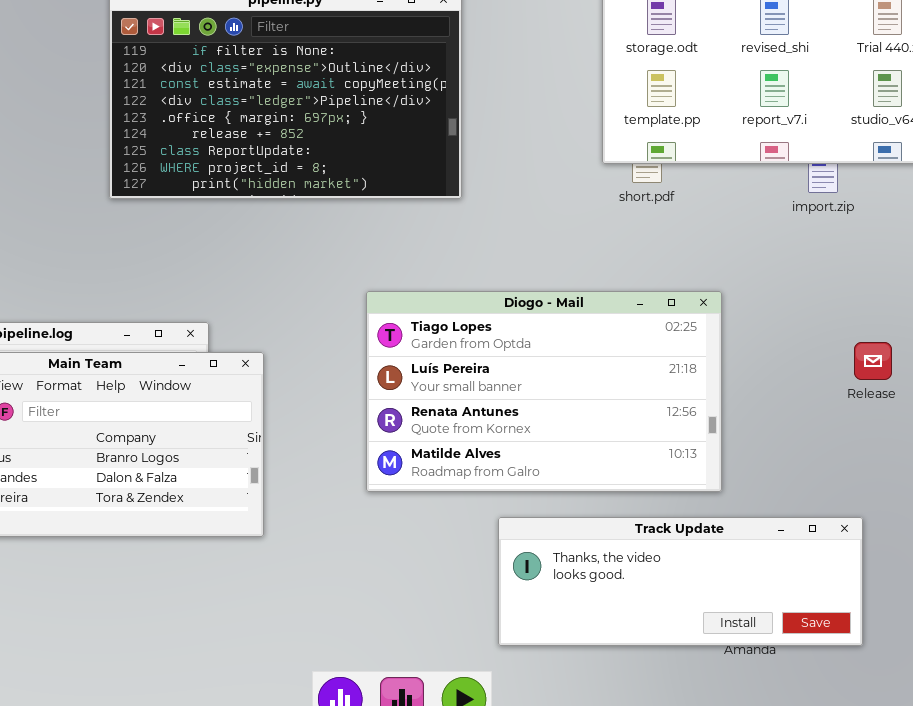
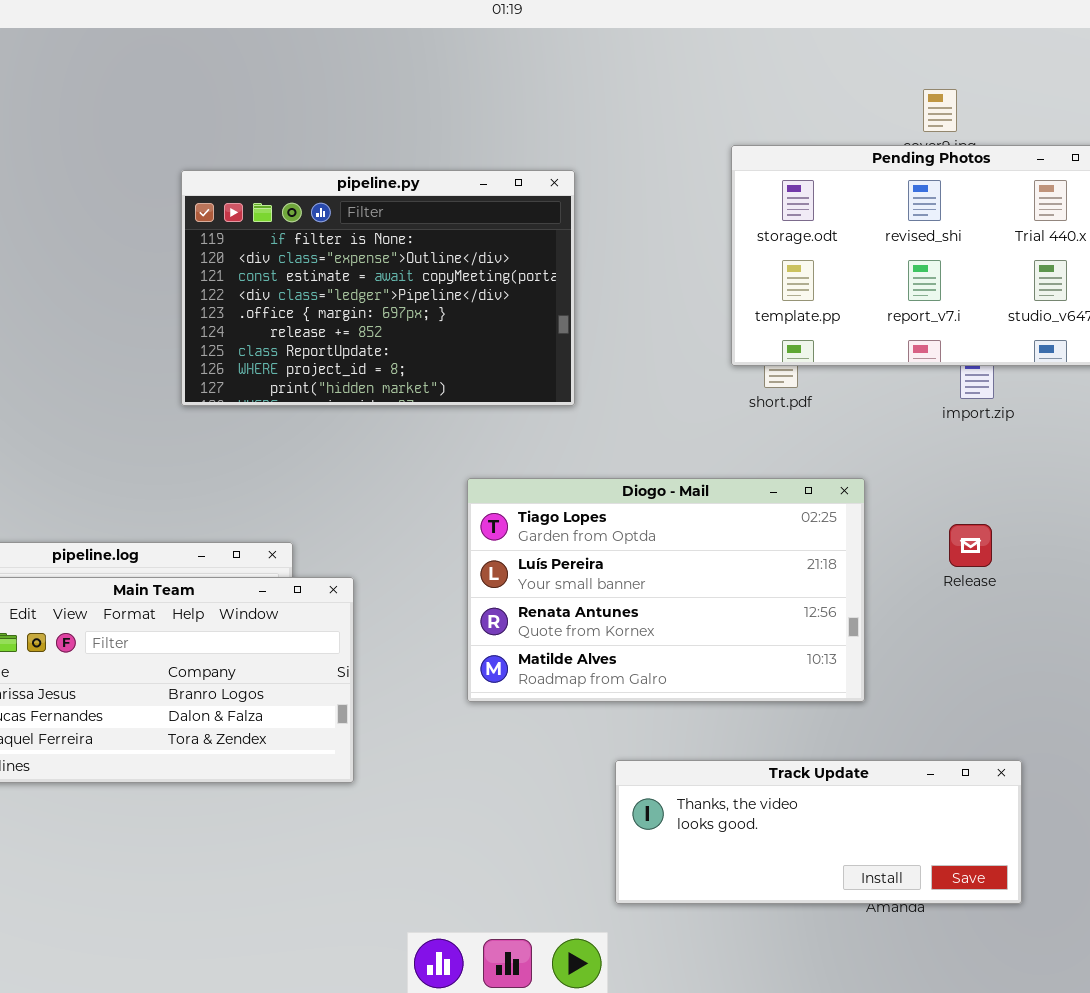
Diogo - Mail: [366,291,722,492] -> [467,478,865,702], moved
Release: [854,342,892,380] -> [949,524,992,567], moved

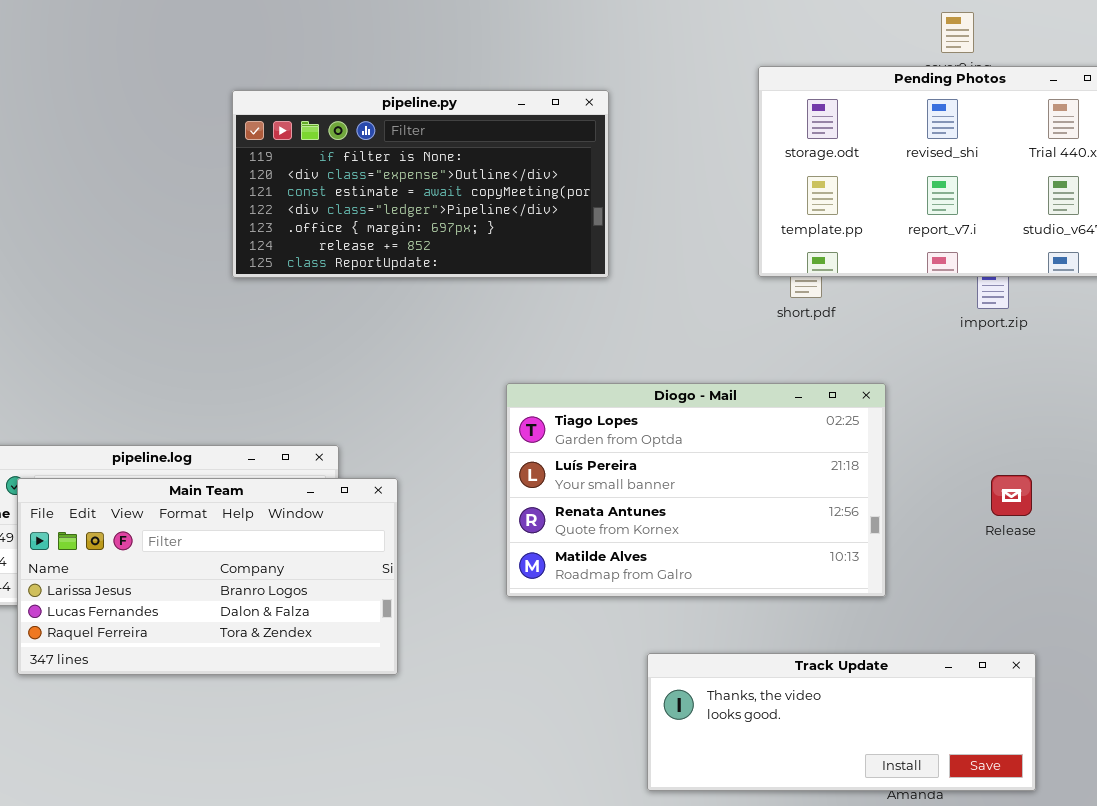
pipeline.py: [181,170,575,406] -> [232,90,609,278], resized
Release: [949,524,992,567] -> [991,475,1032,516], moved

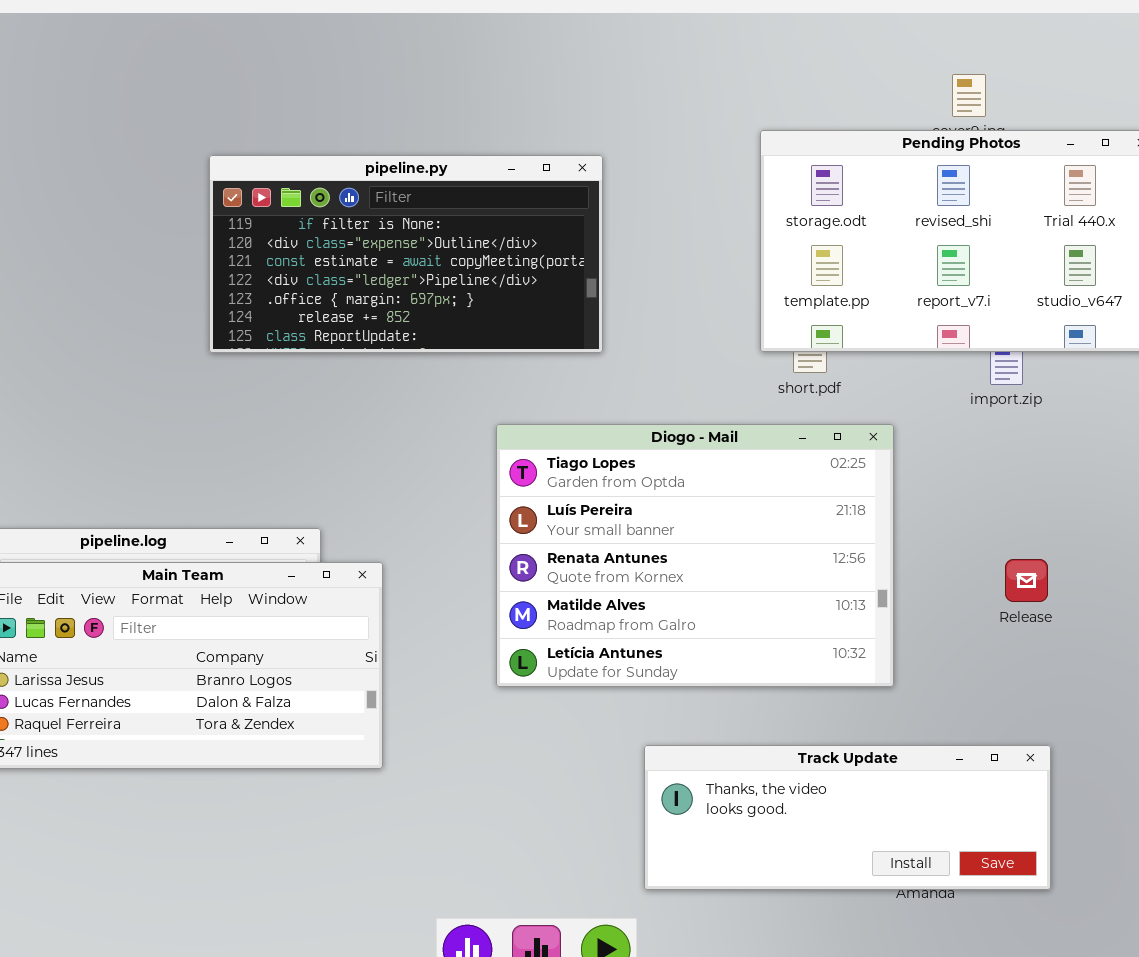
Diogo - Mail: [506,383,886,597] -> [496,424,894,687], resized

